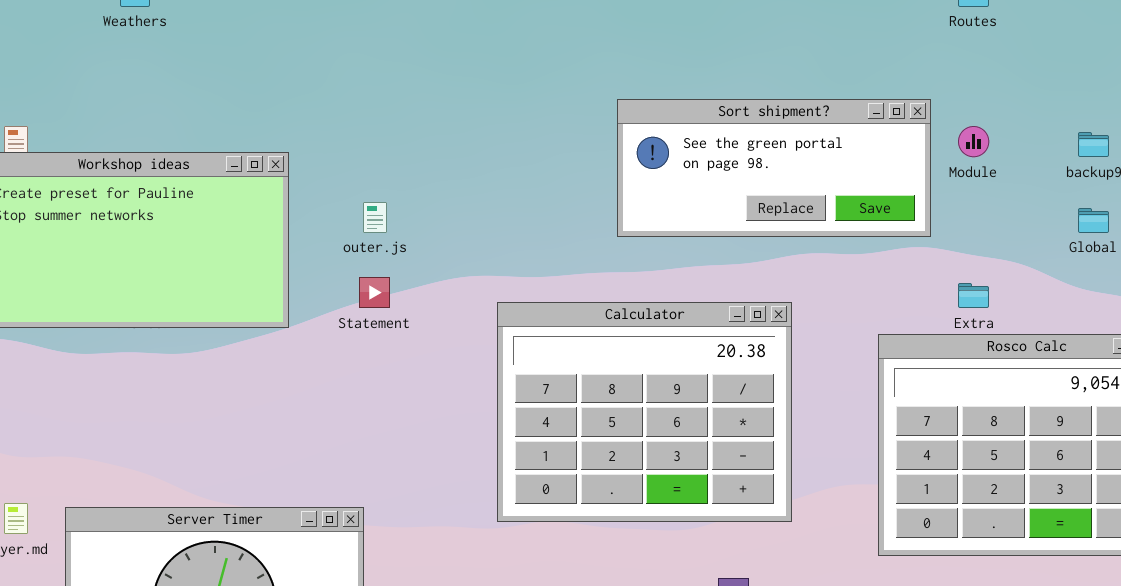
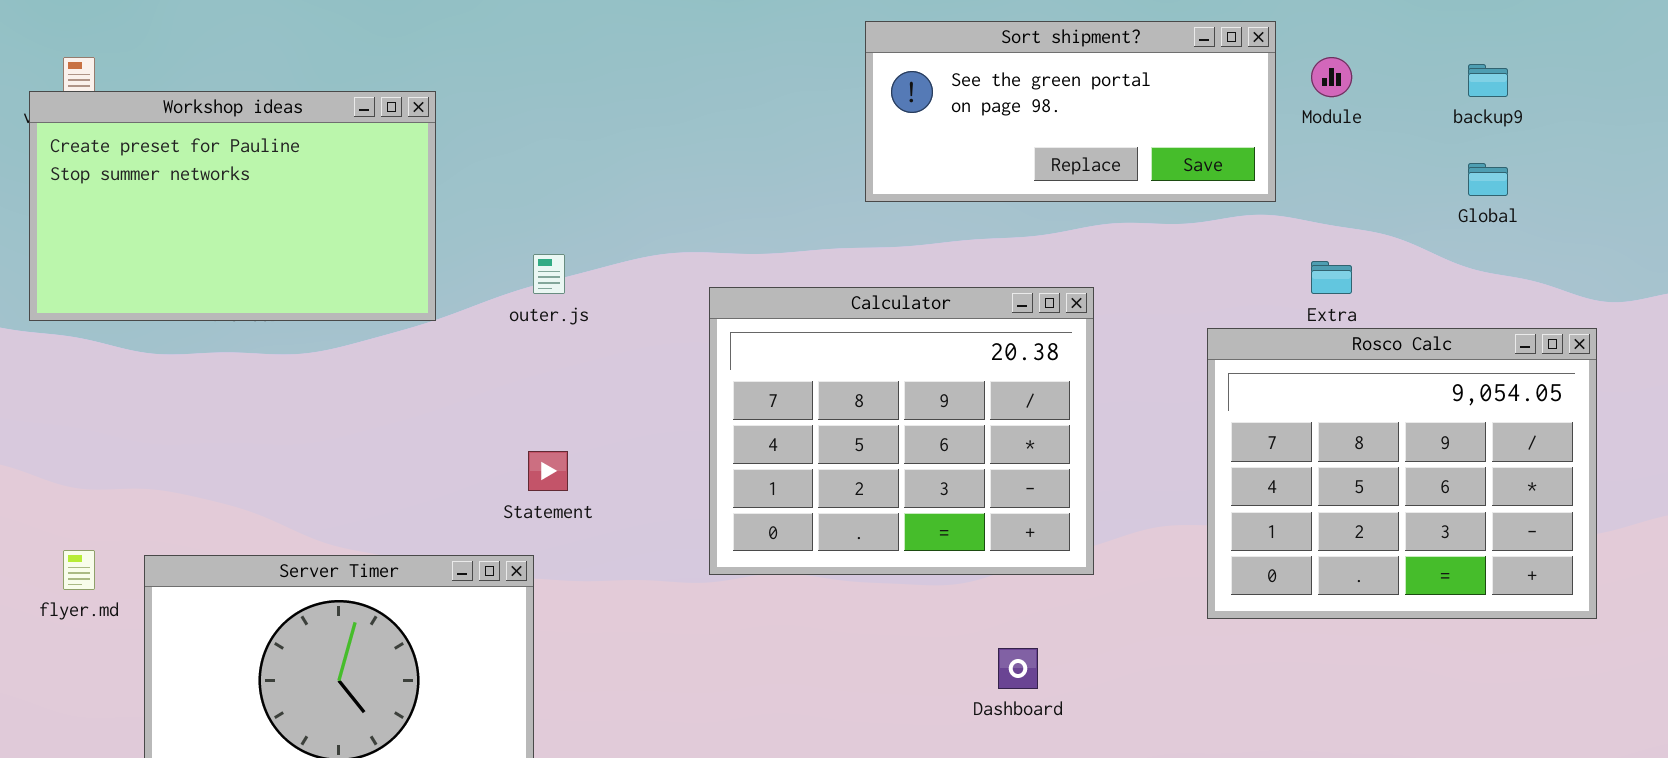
outer.js: [363,202,387,233] -> [533,254,565,294], moved
Statement: [359,277,390,308] -> [528,451,568,491], moved

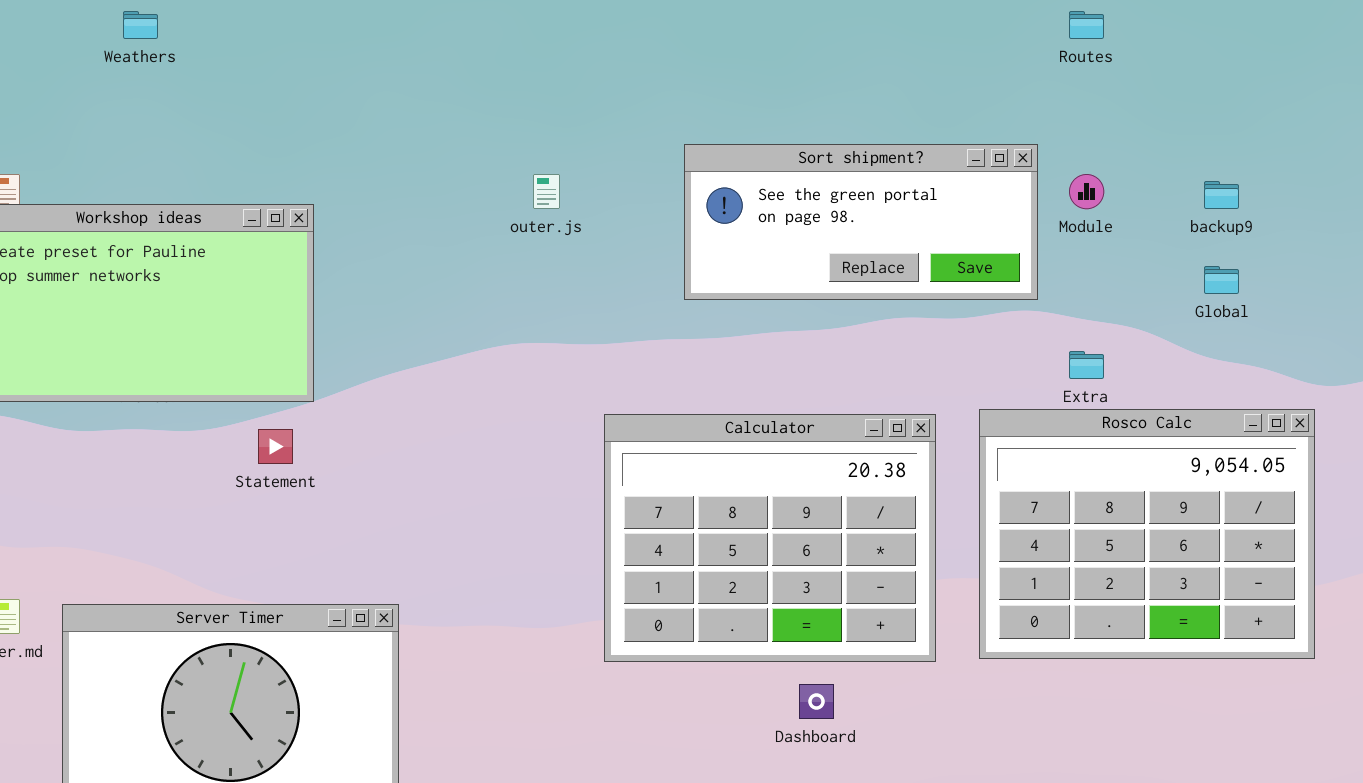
outer.js: [533,254,565,294] -> [533,174,560,209], moved
Calculator: [709,287,1094,575] -> [604,414,936,662], moved
Statement: [528,451,568,491] -> [258,429,293,464], moved

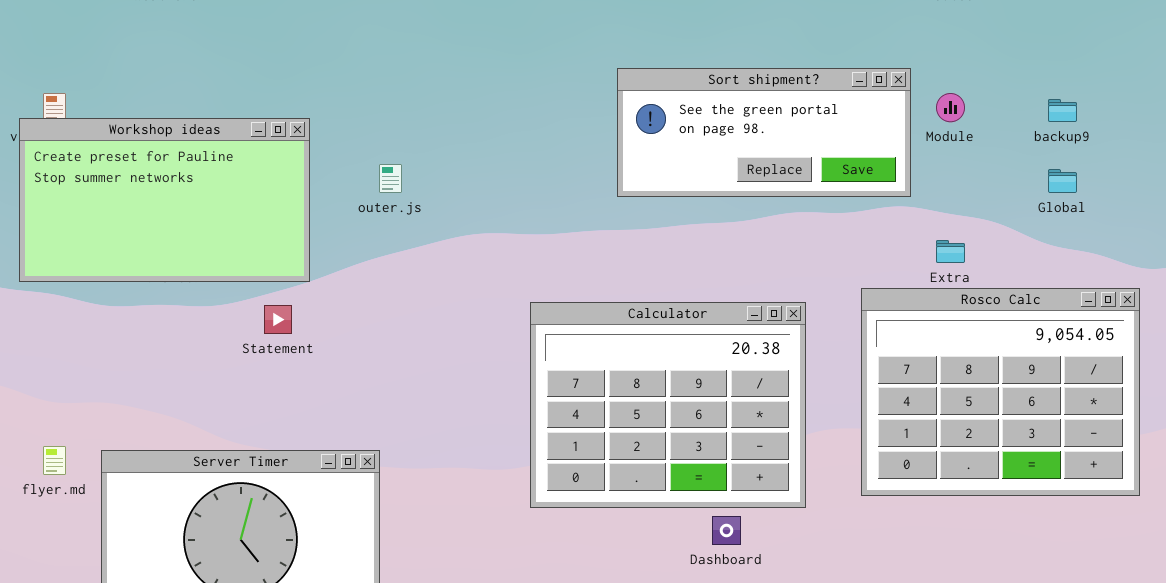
outer.js: [533,174,560,209] -> [379,164,402,193], moved
Calculator: [604,414,936,662] -> [530,302,806,508], moved

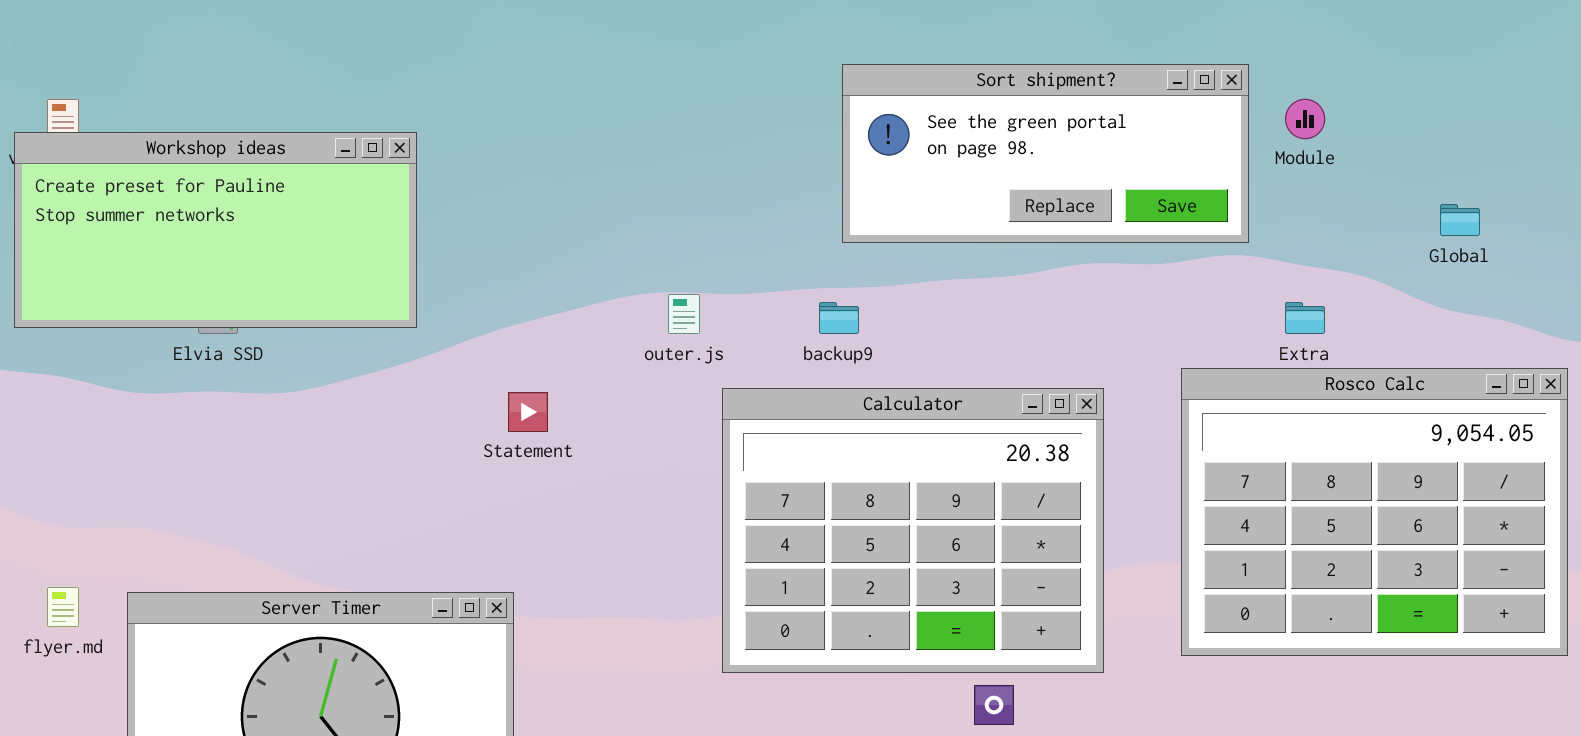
backup9: [1048,99,1077,122] -> [819,302,859,334], moved
Workshop ideas: [19,118,310,282] -> [14,132,417,328], resized
outer.js: [379,164,402,193] -> [668,294,700,334], moved
Statement: [264,305,292,334] -> [508,392,548,432], moved

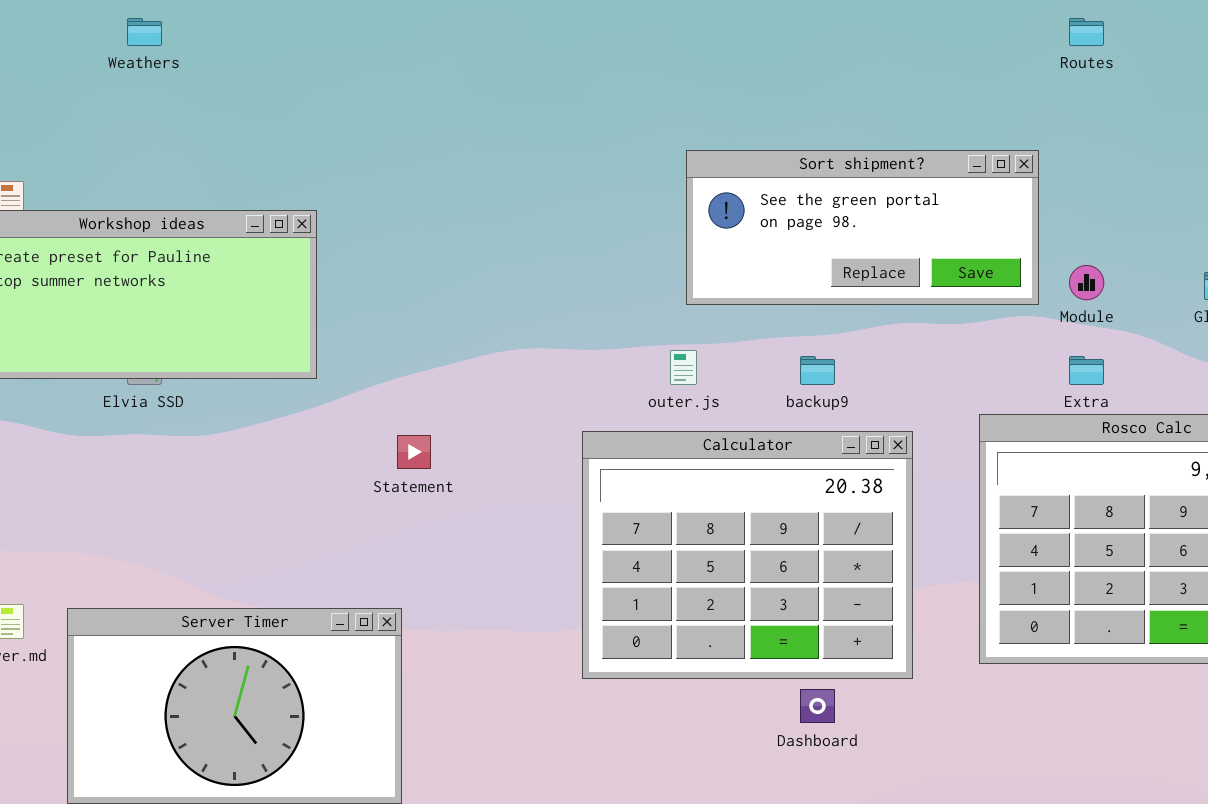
Module: [1285,99,1325,139] -> [1069,265,1104,300], moved
outer.js: [668,294,700,334] -> [670,350,697,385], moved
backup9: [819,302,859,334] -> [800,356,835,385], moved

